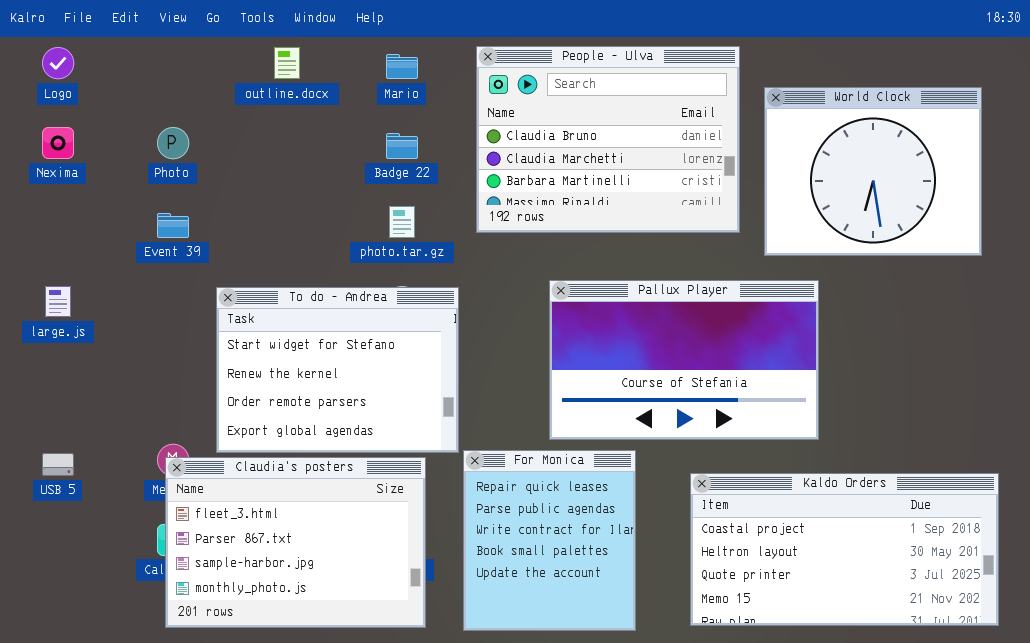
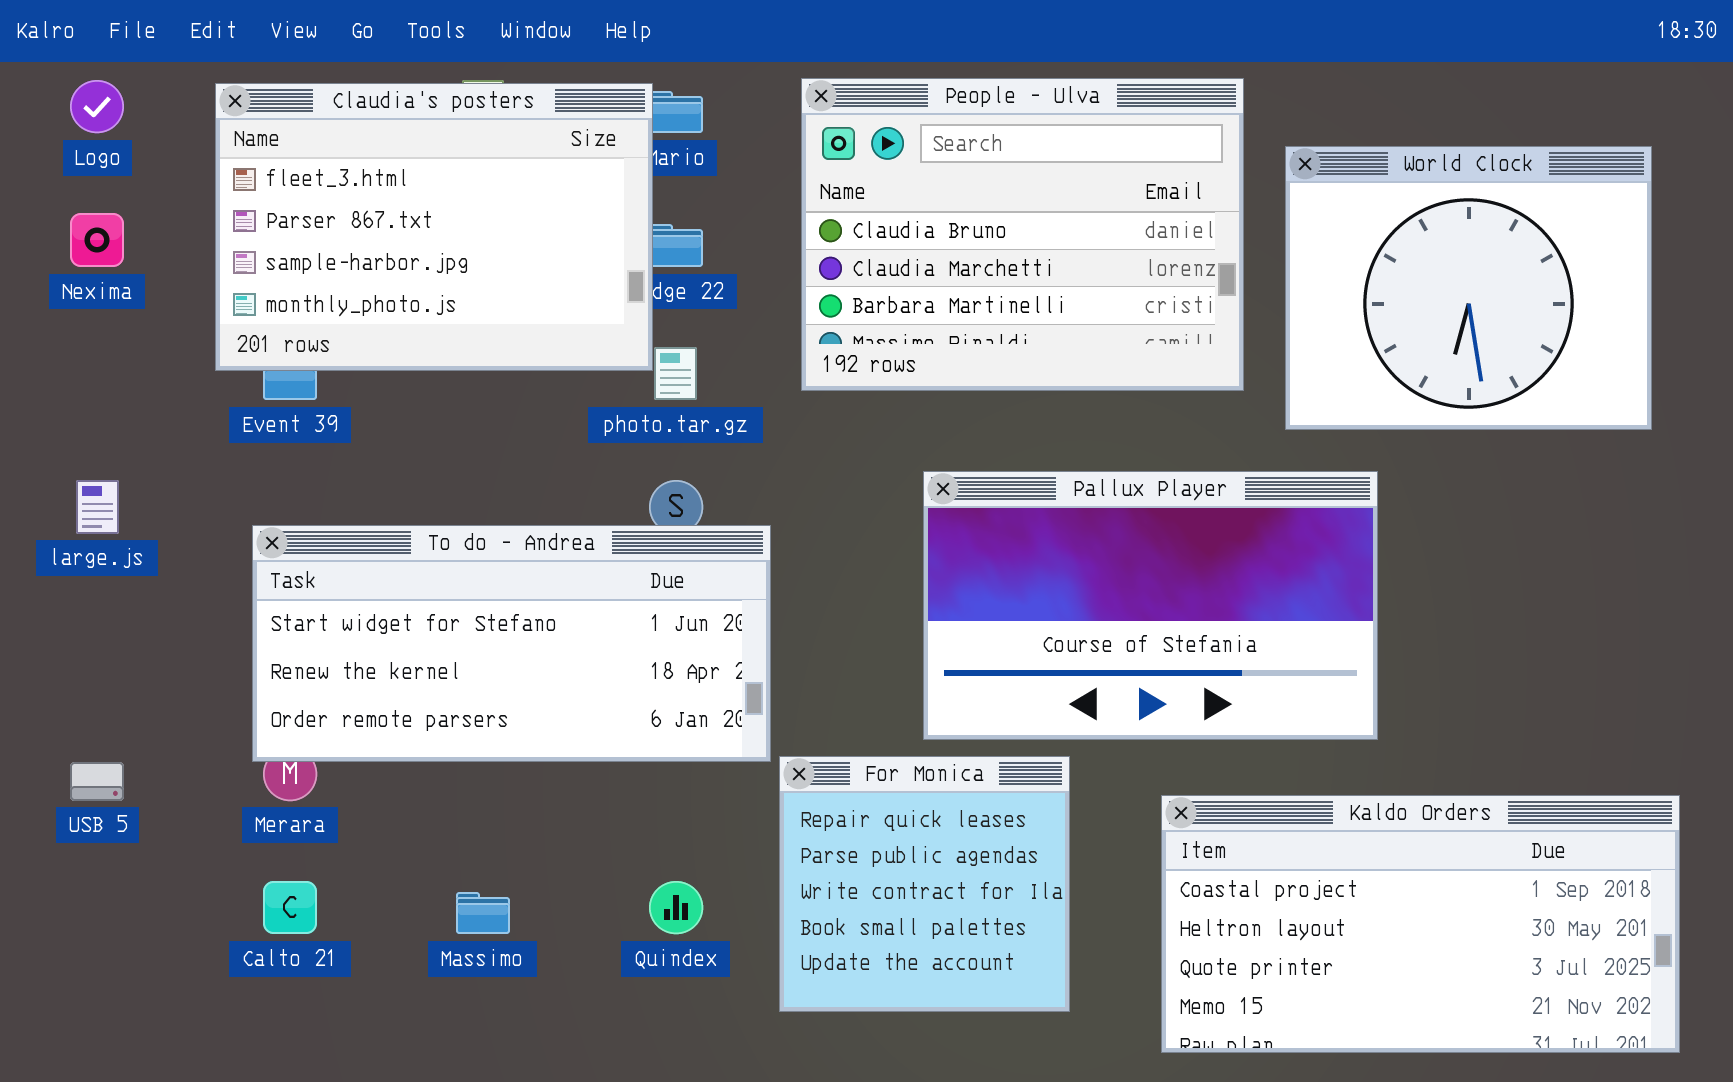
To do - Andrea: [216,287,459,453] -> [252,525,771,762], resized
For Monica: [463,450,636,631] -> [779,756,1070,1012], resized
Claudia's posters: [165,457,426,628] -> [215,83,653,371], moved

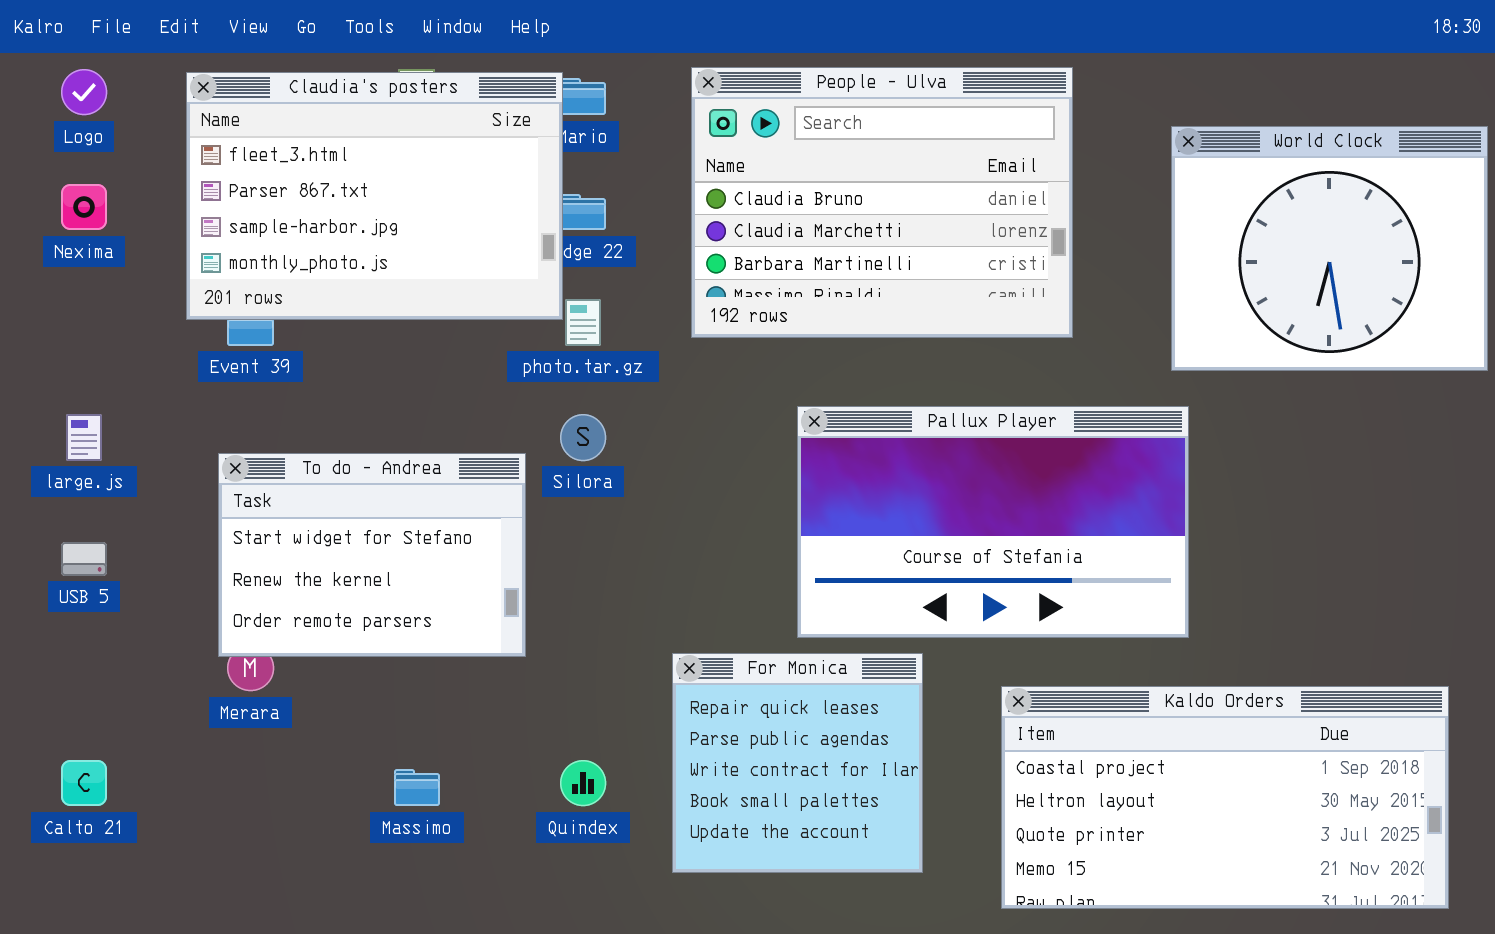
World Clock: [1285,146,1652,430] -> [1171,126,1488,371], moved
To do - Andrea: [252,525,771,762] -> [218,453,526,657], resized
USB 5: [70,762,124,801] -> [61,542,107,576], moved
Calto 21: [263,881,317,934] -> [61,760,107,806], moved

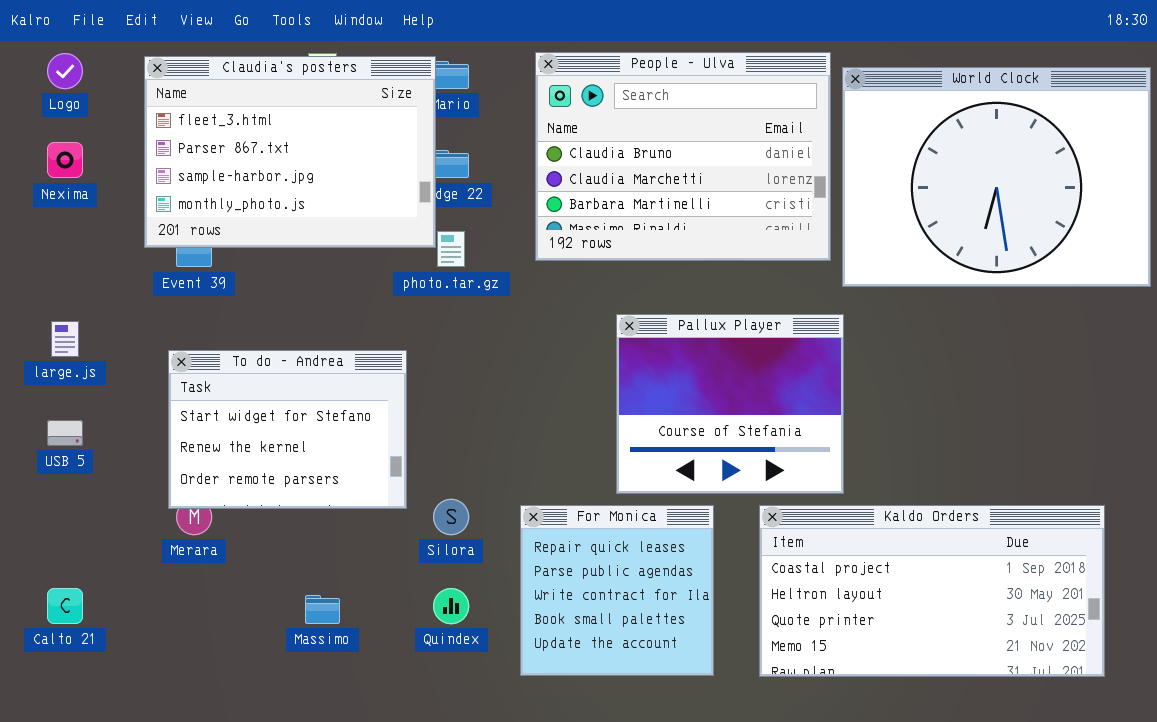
World Clock: [1171,126,1488,371] -> [842,67,1151,287], resized
Pallux Player: [797,406,1189,638] -> [616,314,844,494], resized
Silora: [560,414,606,461] -> [433,499,469,535], moved
Kaldo Orders: [1001,686,1449,909] -> [759,505,1105,677], moved

